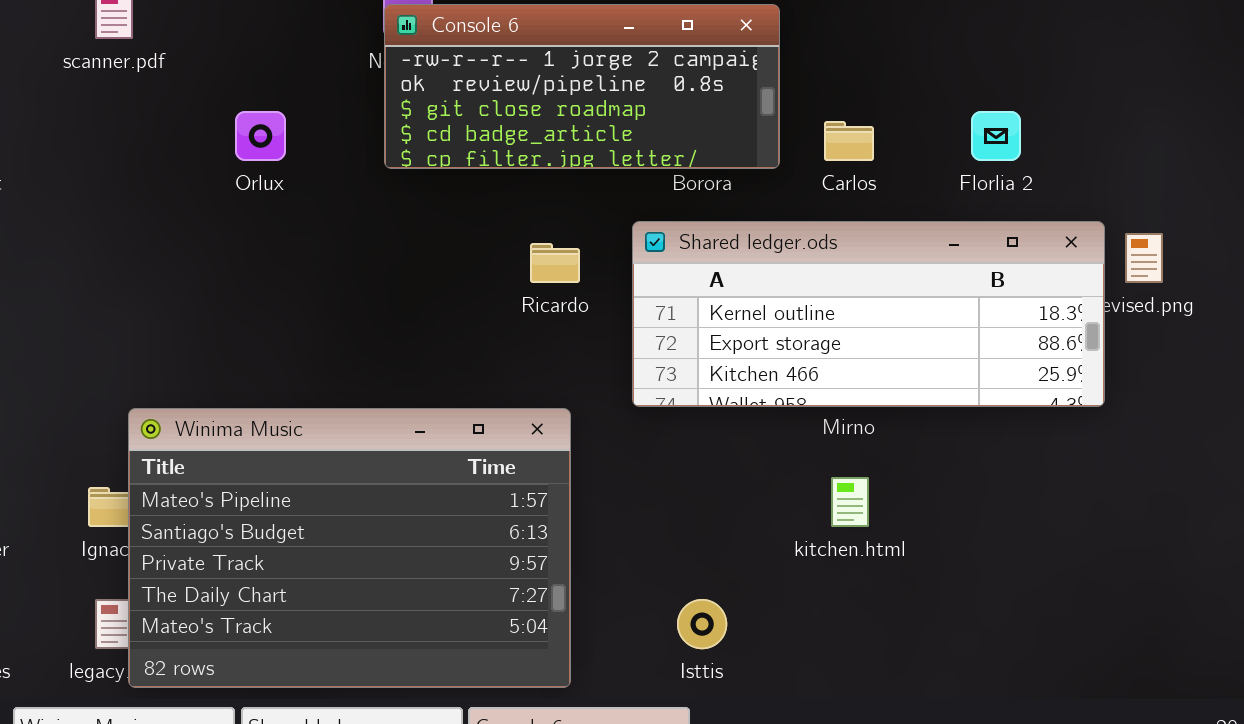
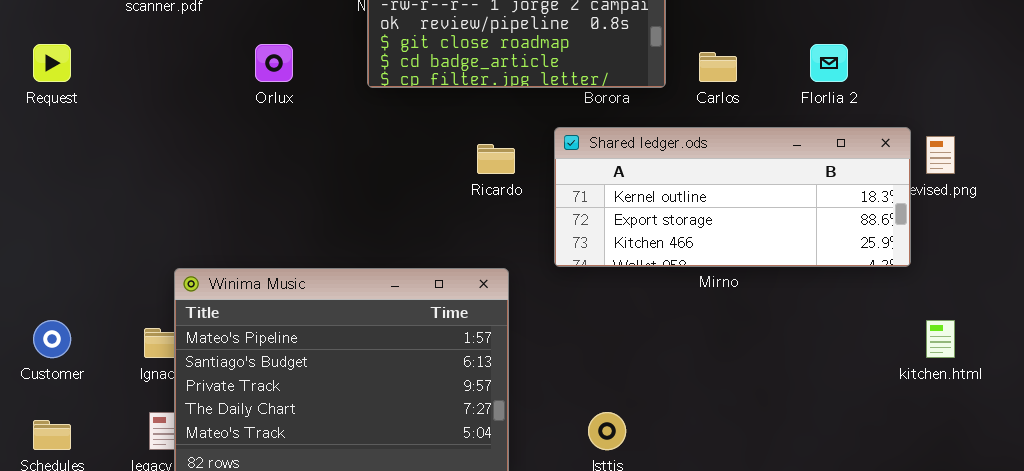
kitchen.html: [831,477,869,527] -> [926,320,955,358], moved

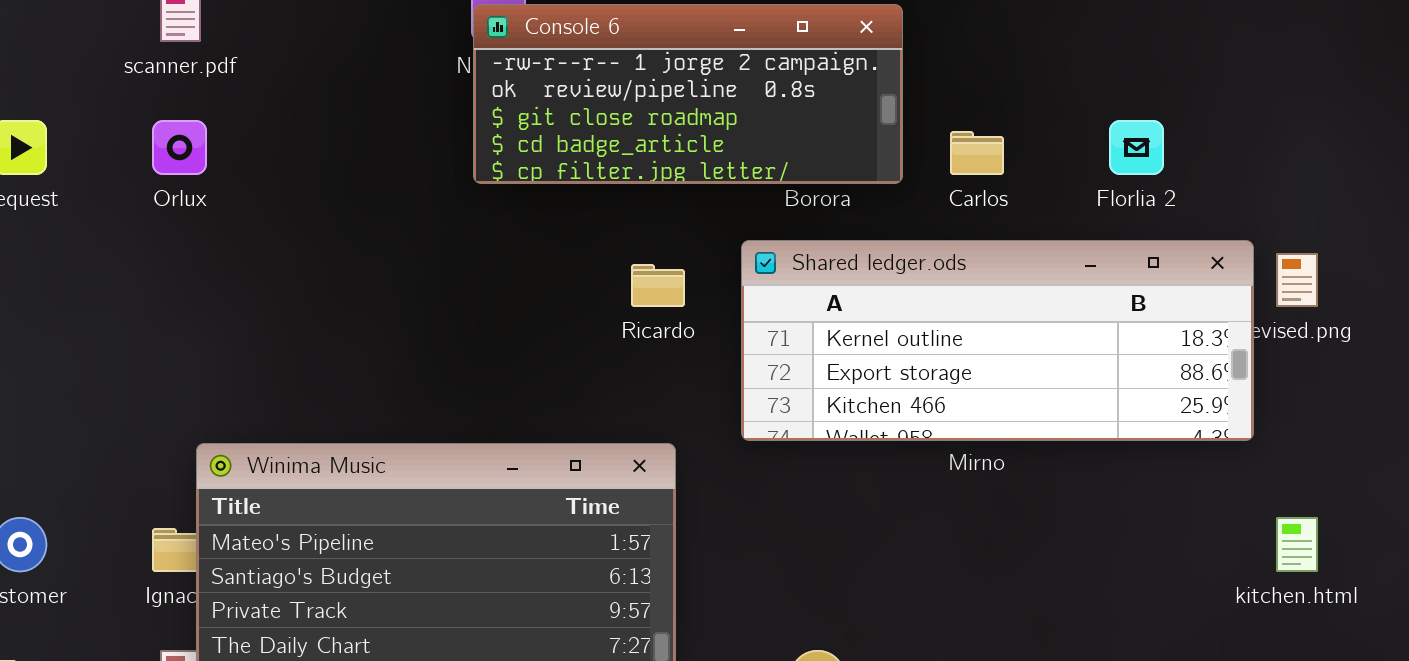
Orlux: [255,44,293,82] -> [152,120,207,175], moved

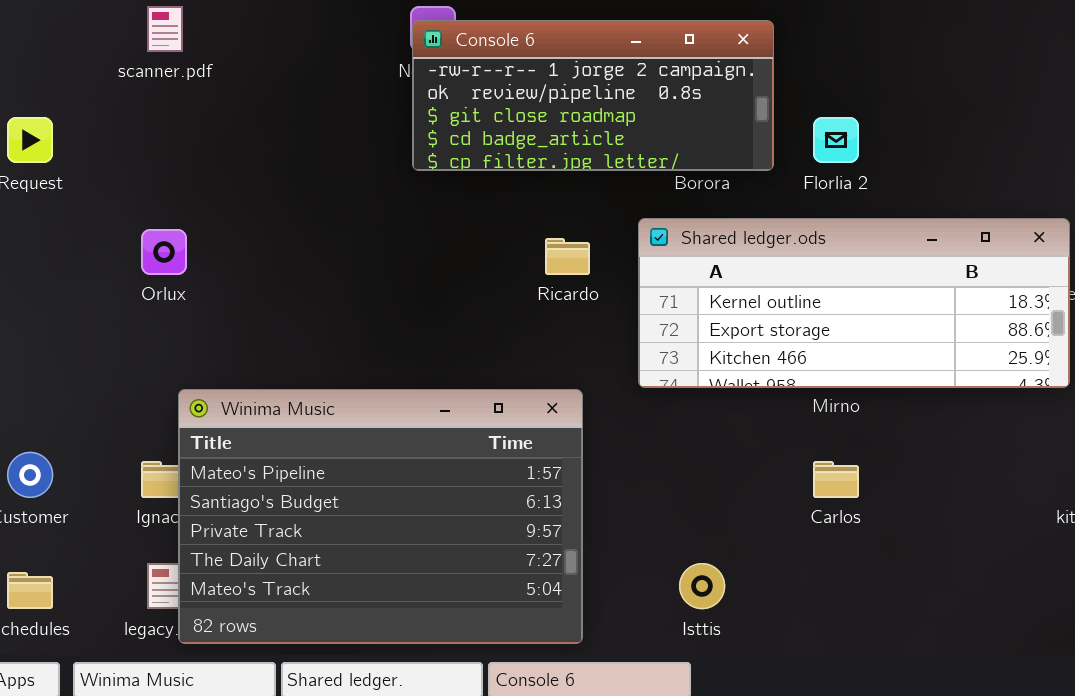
Orlux: [152,120,207,175] -> [141,229,187,275], moved
Florlia 2: [1109,120,1164,175] -> [813,117,859,163], moved
Carlos: [950,131,1004,175] -> [813,461,859,498], moved

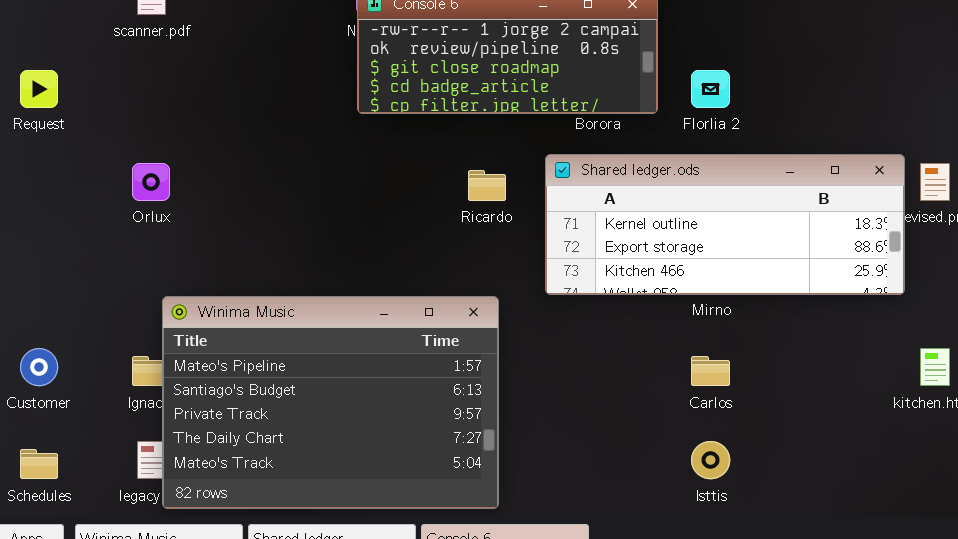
Isttis: [679,563,725,609] -> [691,441,730,479], moved

